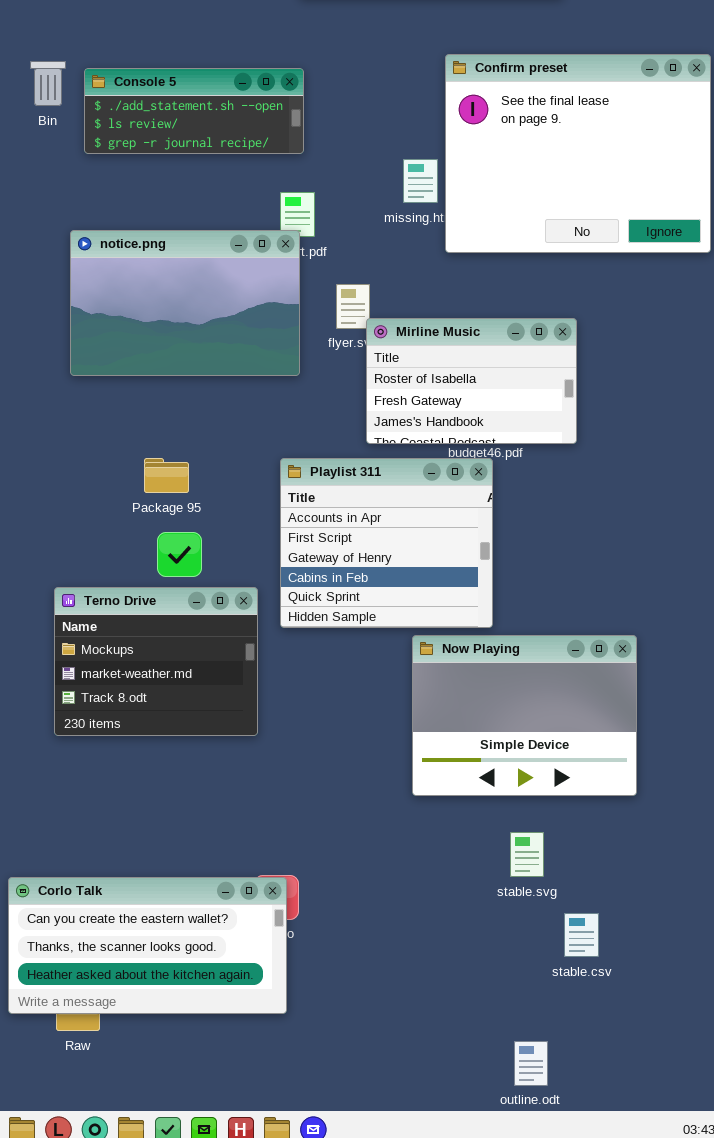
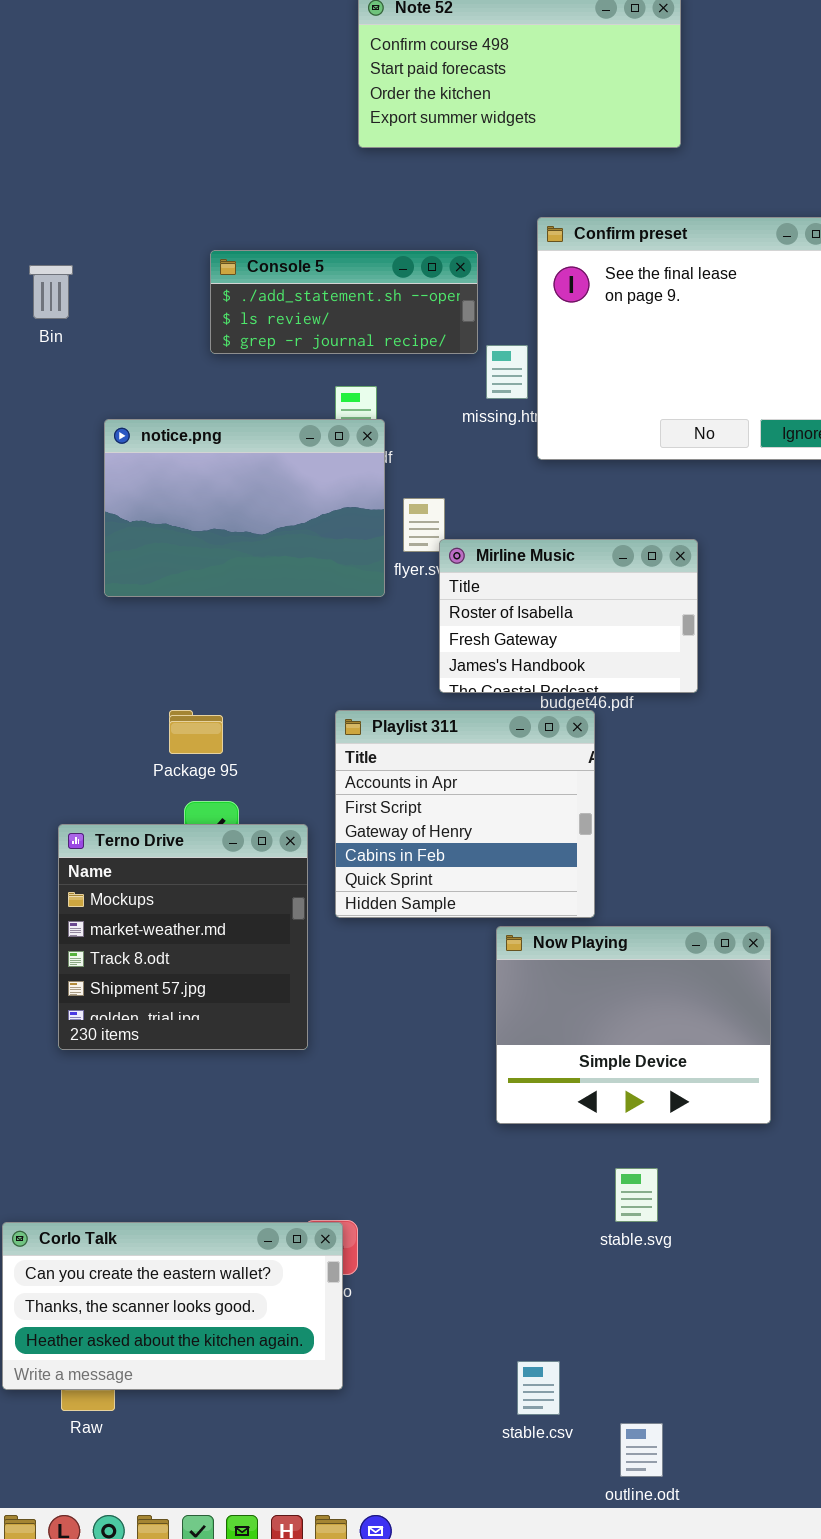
Bin: [30,61,66,106] -> [29,265,73,319], moved
Console 5: [84,68,304,154] -> [210,250,478,354], moved
notice.png: [70,230,300,376] -> [104,419,385,597], moved
Terno Drive: [54,587,258,736] -> [58,824,308,1050], resized
stable.csv: [564,913,599,957] -> [517,1361,560,1415], moved

